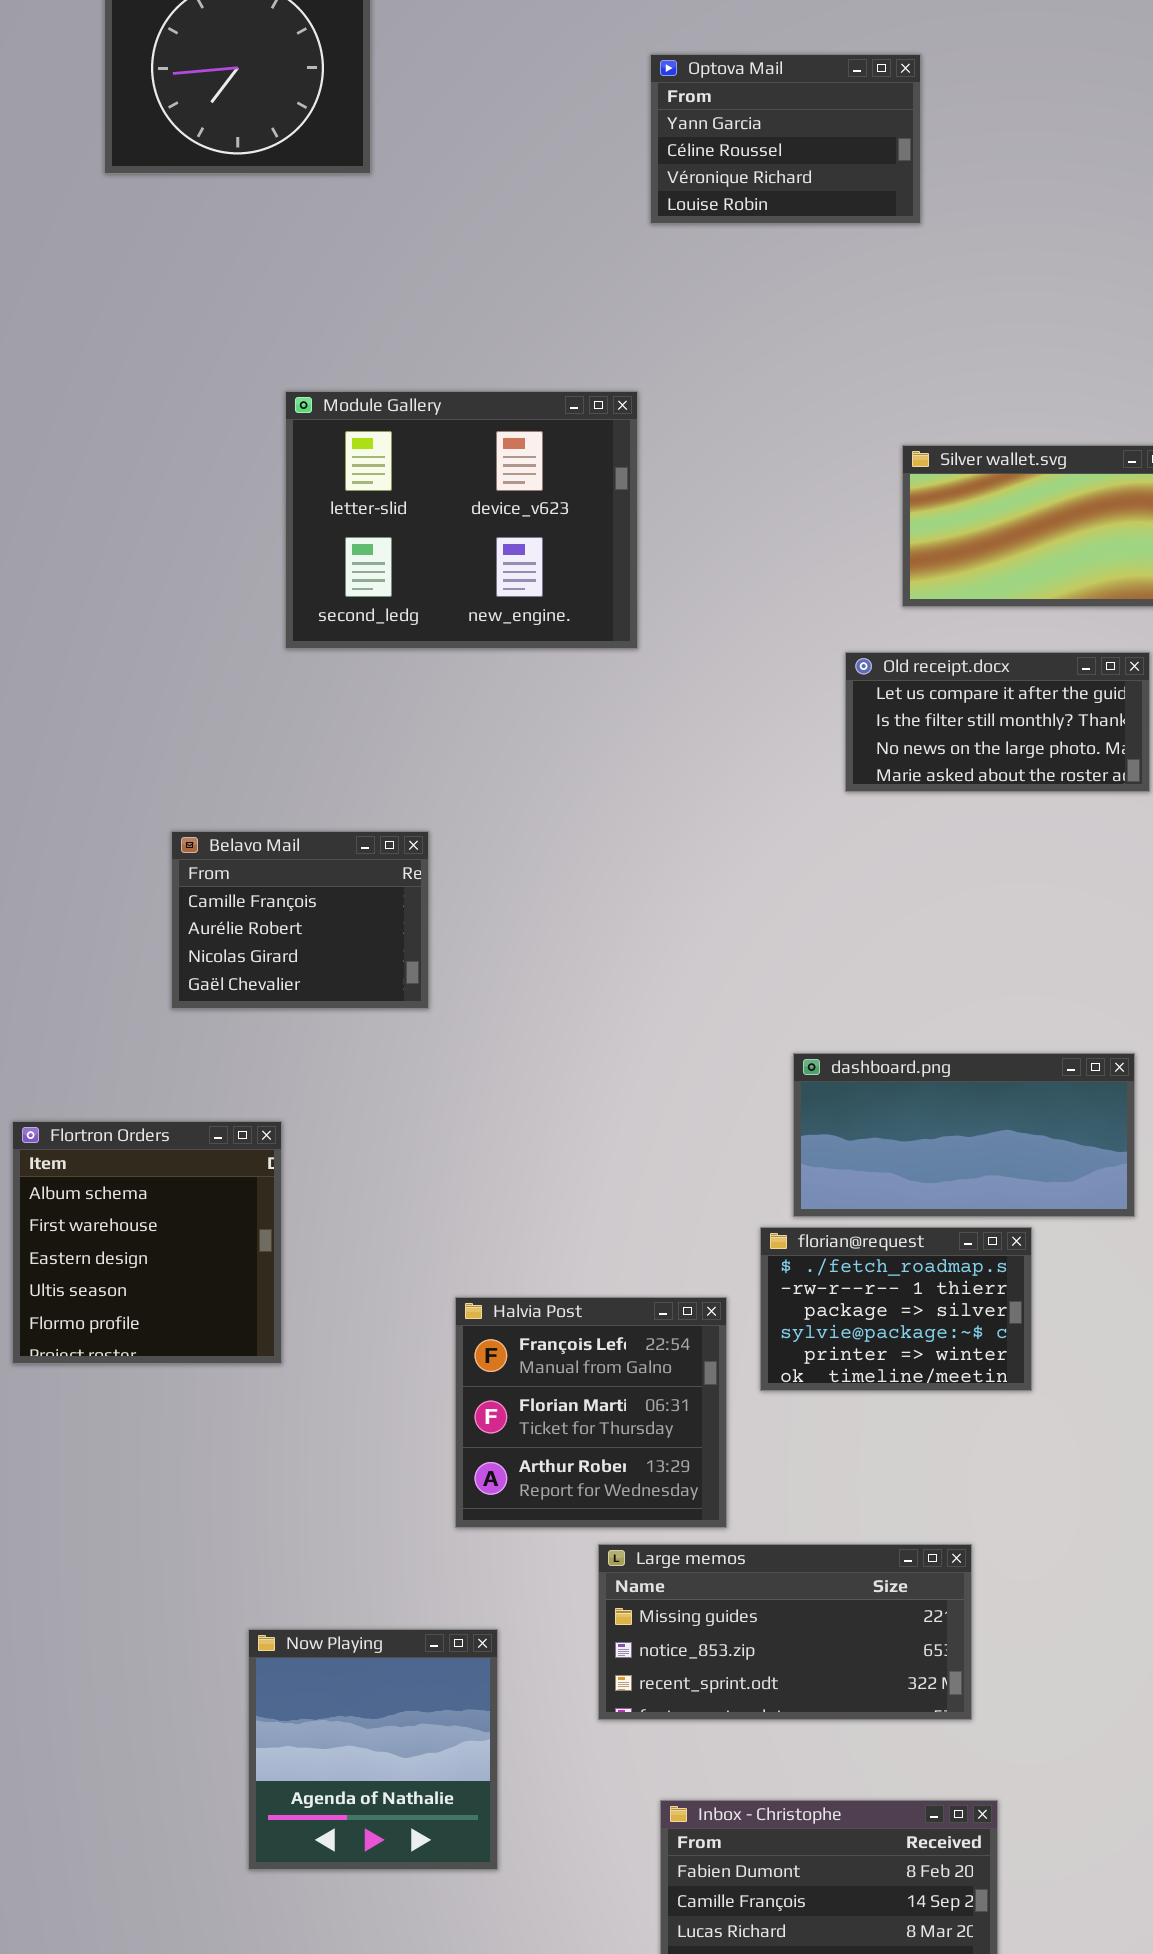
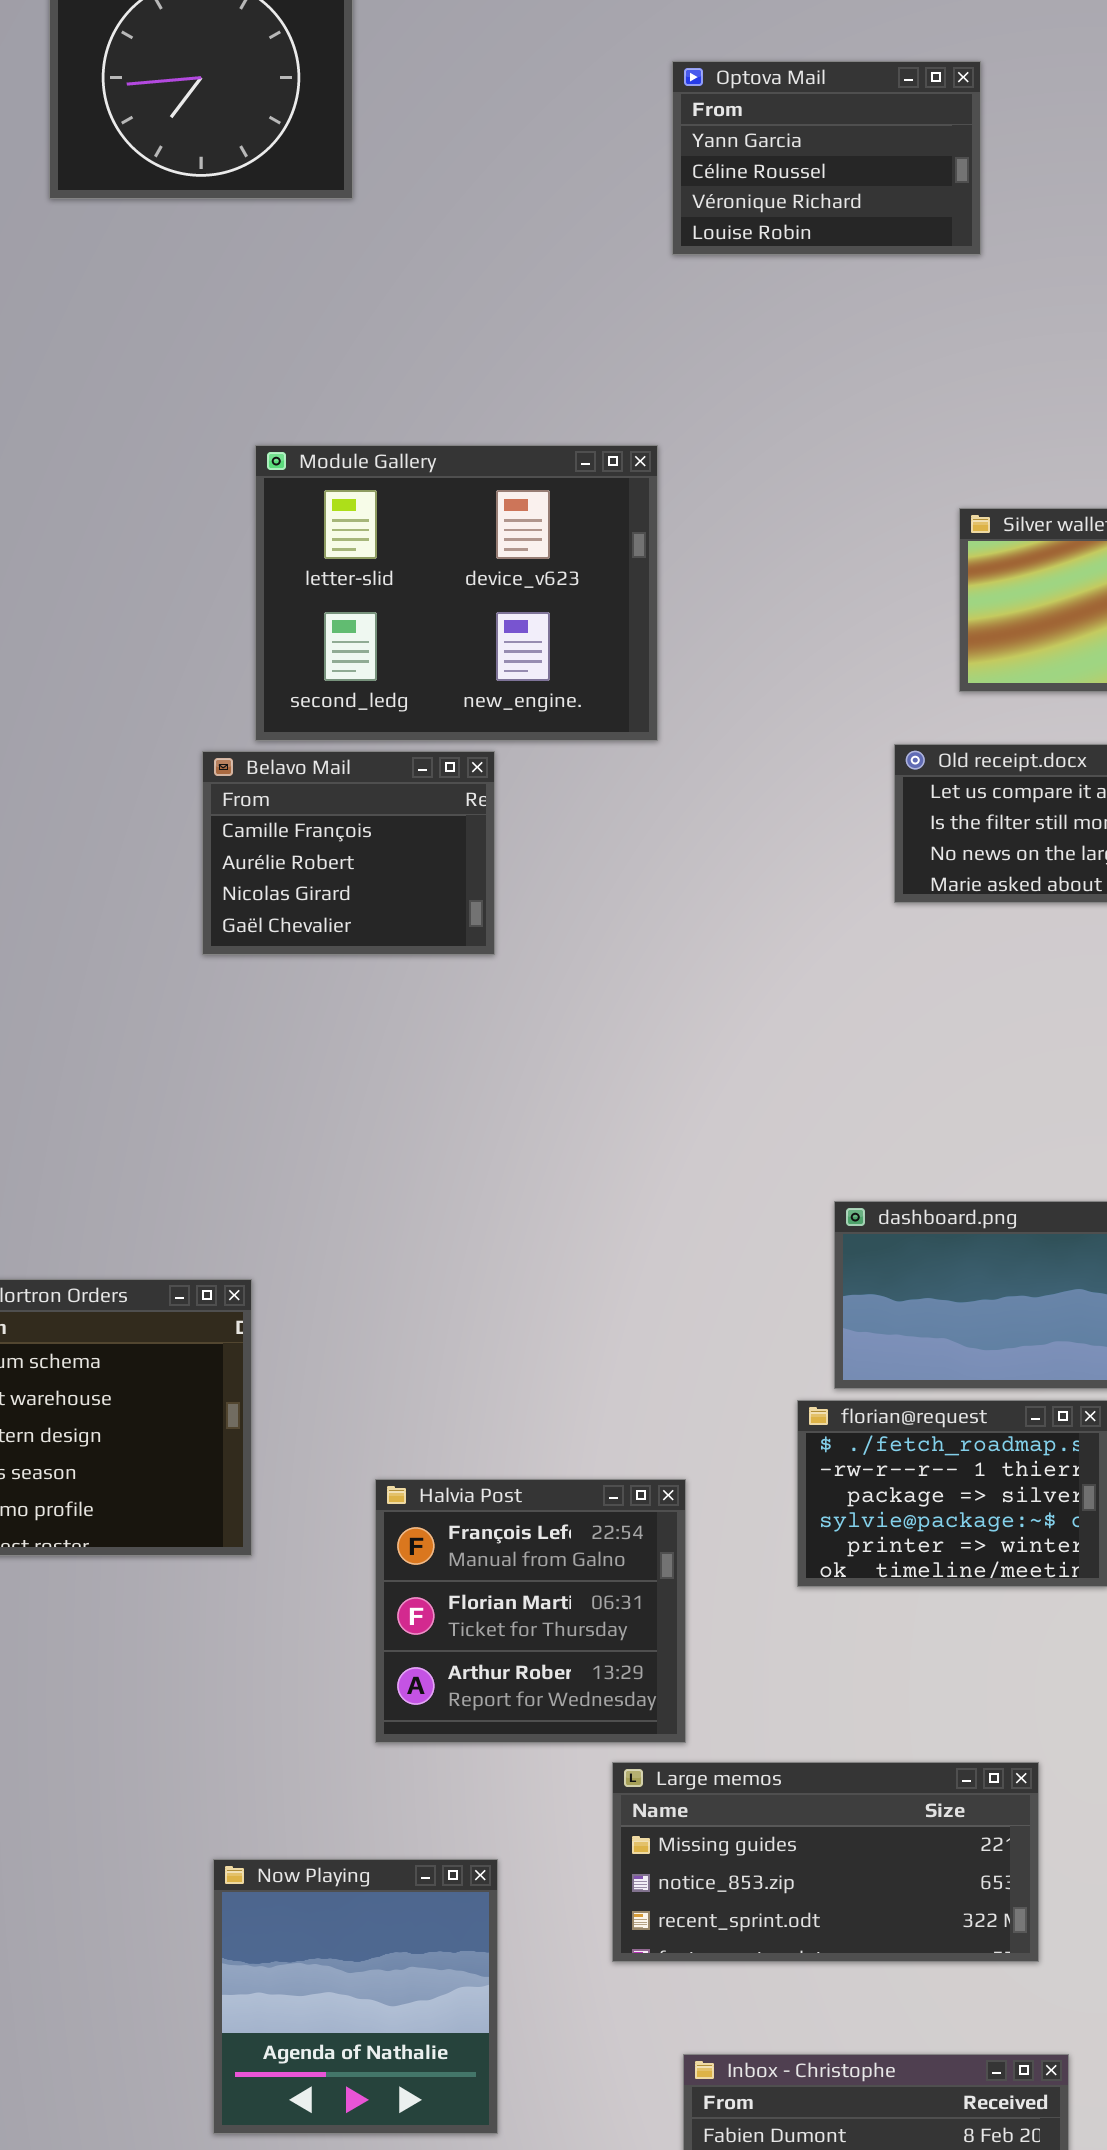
Belavo Mail: [171,831,429,1009] -> [202,751,495,955], moved
Halvia Post: [455,1297,727,1528] -> [375,1479,686,1743], moved

